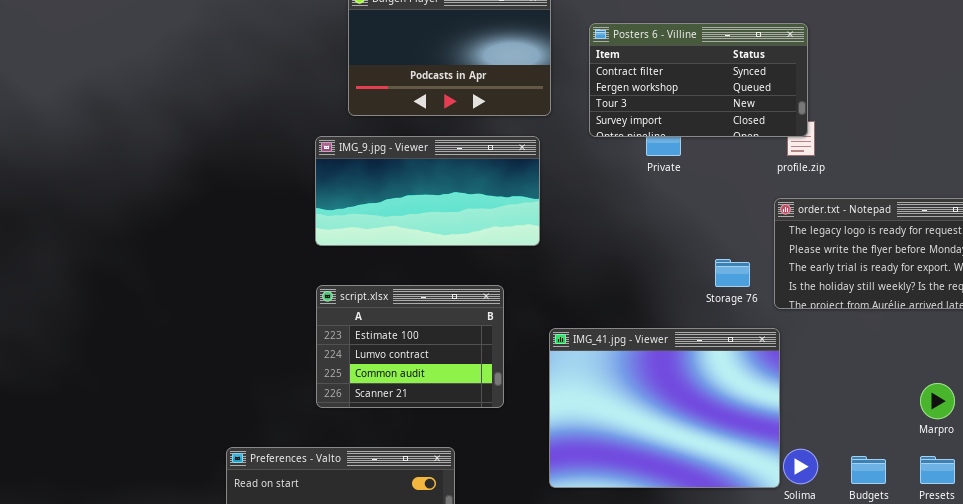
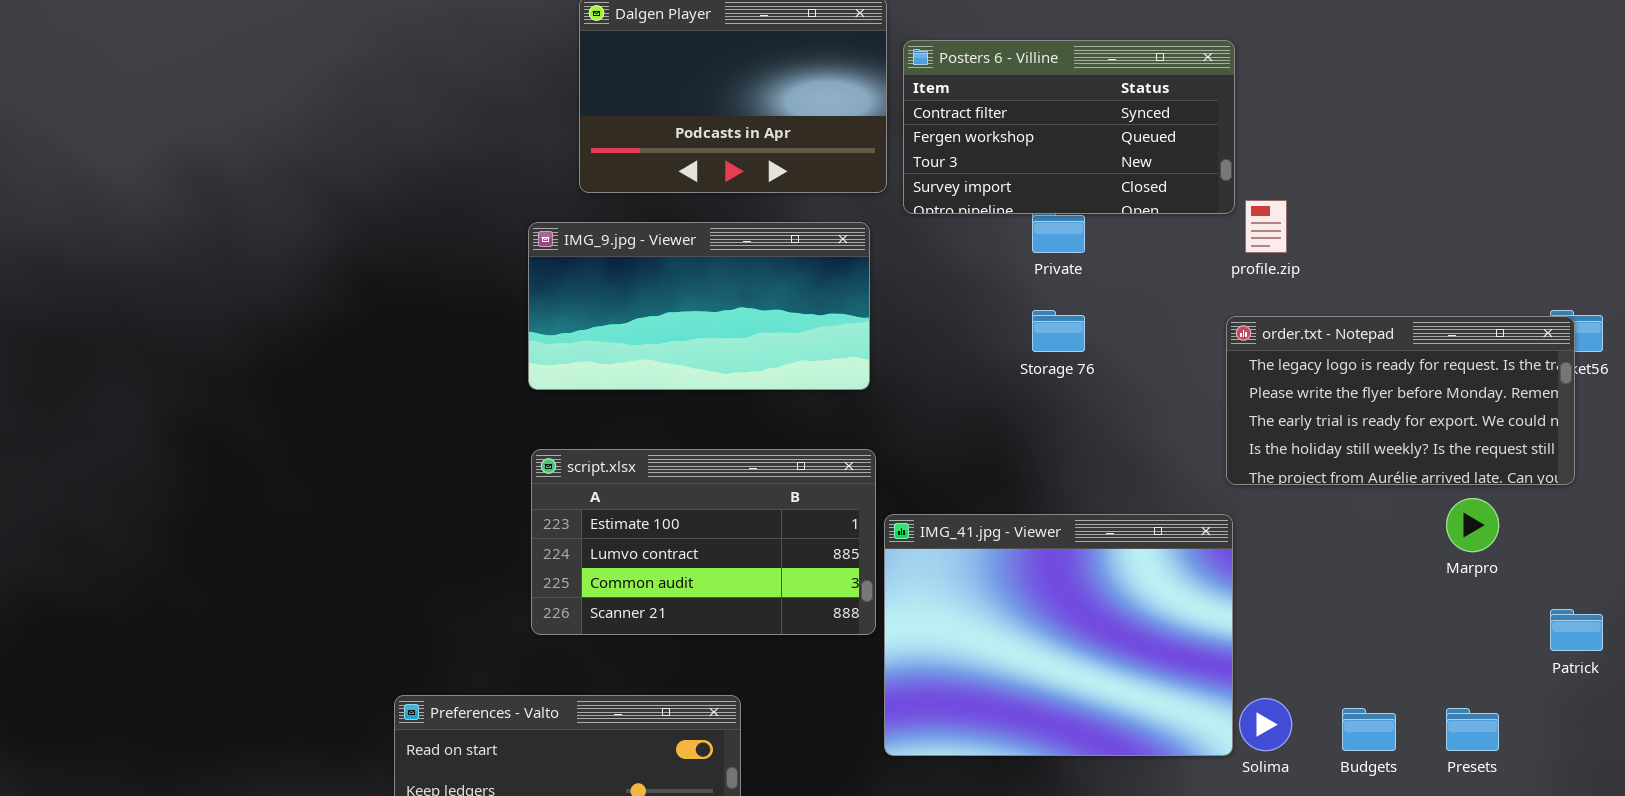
Posters 6 - Villine: [589,23,808,137] -> [903,40,1235,214], moved
Storage 76: [715,259,750,287] -> [1032,310,1085,352], moved
script.xlsx: [316,285,504,408] -> [531,449,876,635], resized
Marpro: [920,383,955,419] -> [1446,498,1499,552], moved

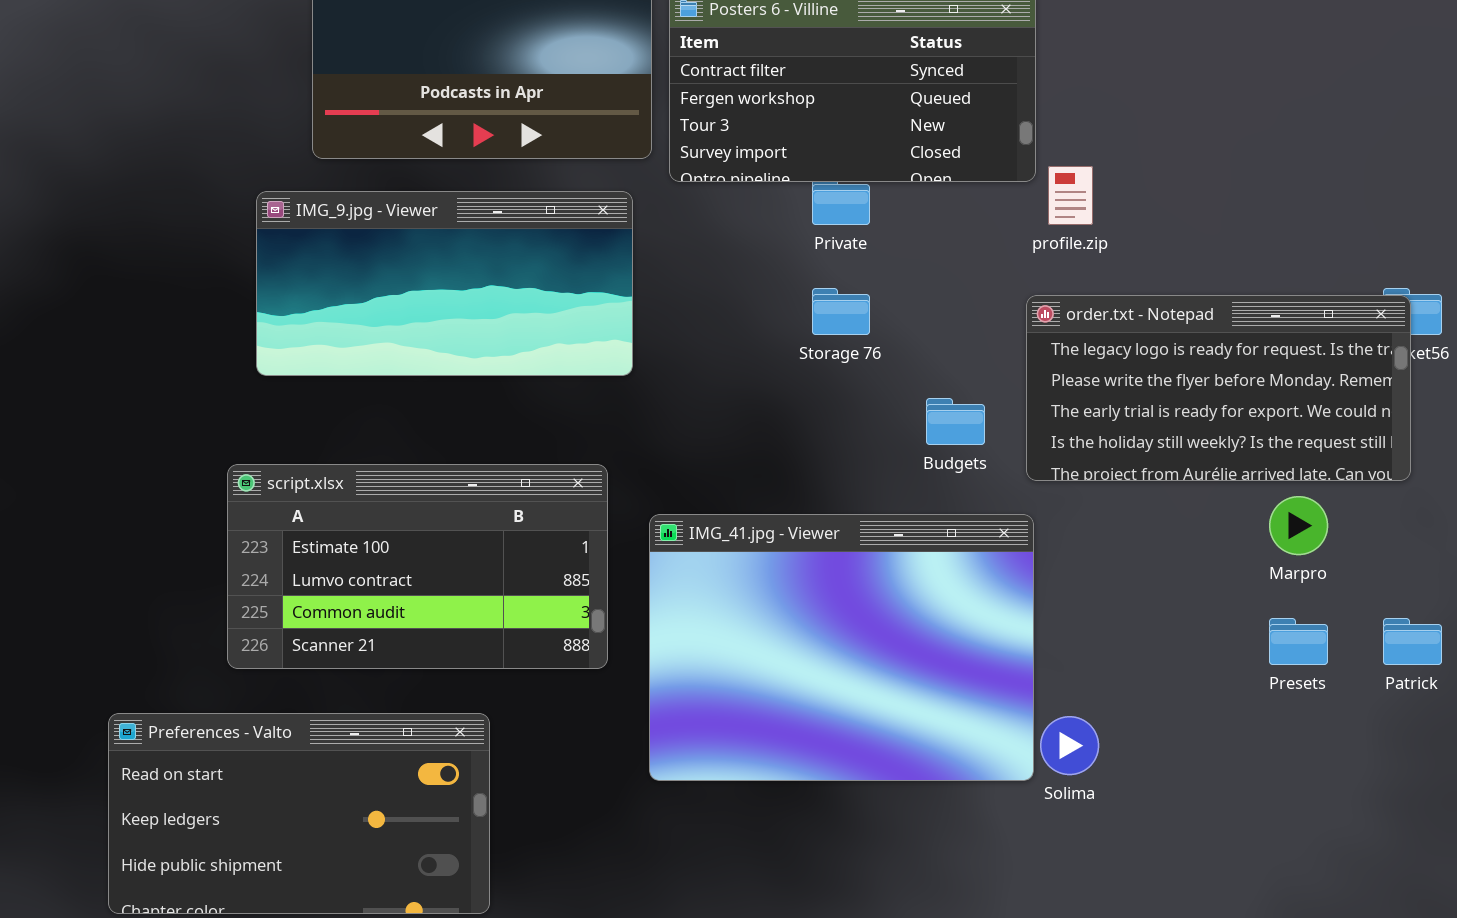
script.xlsx: [531,449,876,635] -> [227,464,608,669], moved
Budgets: [1342,708,1396,751] -> [926,398,985,445], moved
Presets: [1446,708,1499,751] -> [1269,618,1328,665], moved

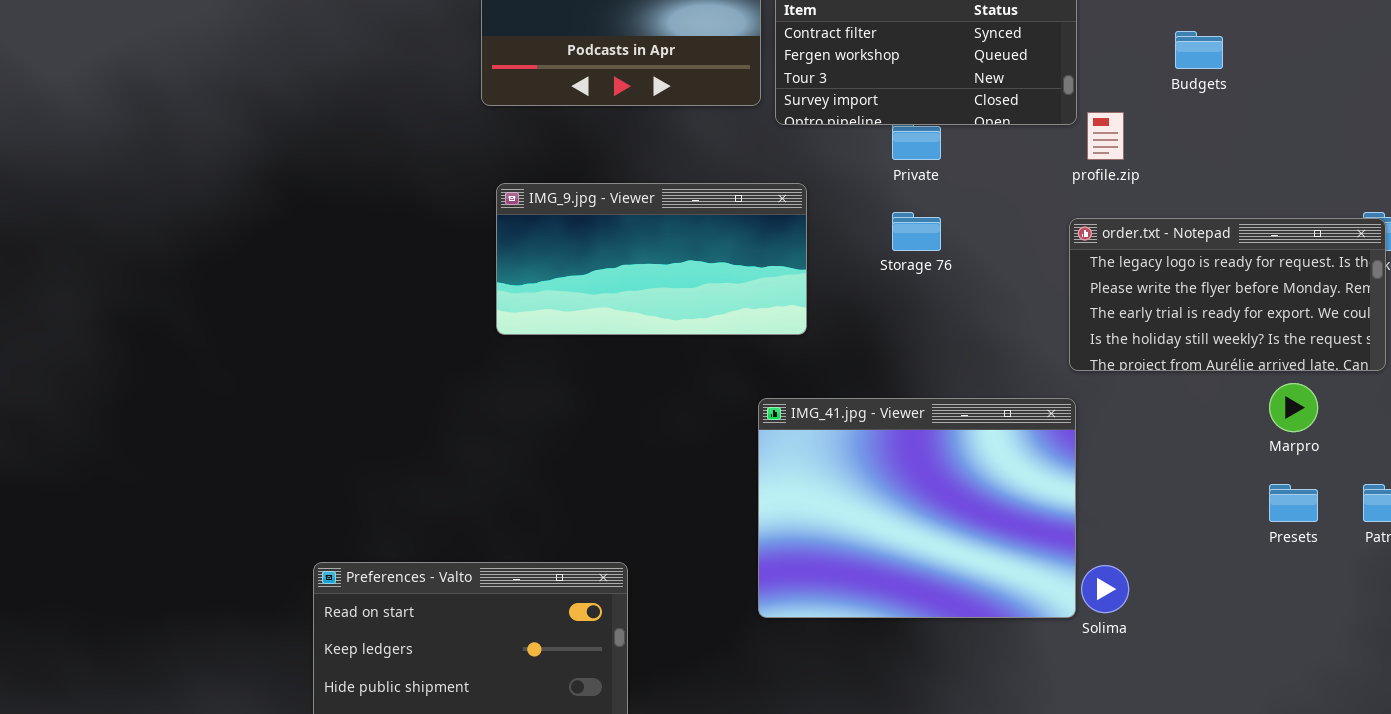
IMG_9.jpg - Viewer: [256,191,633,376] -> [496,183,807,335], moved
Budgets: [926,398,985,445] -> [1175,31,1223,69], moved
script.xlsx: [227,464,608,669] -> none, closed

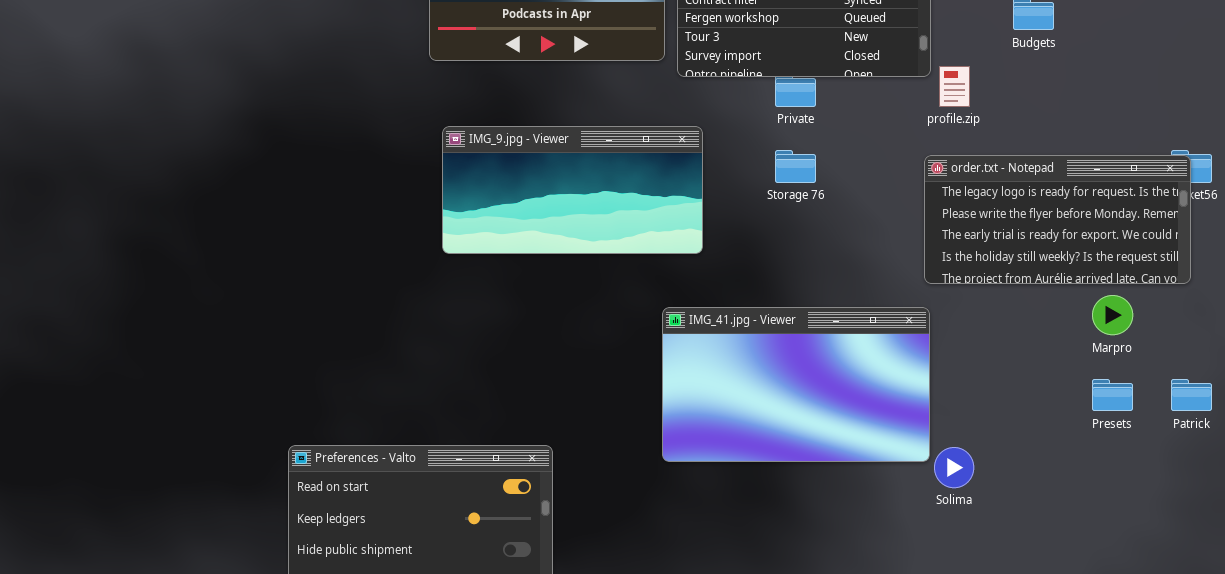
IMG_41.jpg - Viewer: [758,398,1076,618] -> [662,307,930,462], resized

